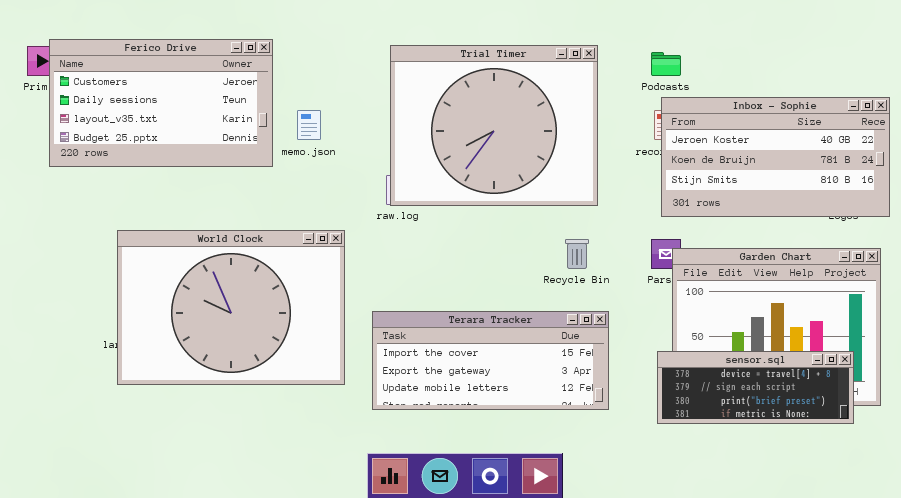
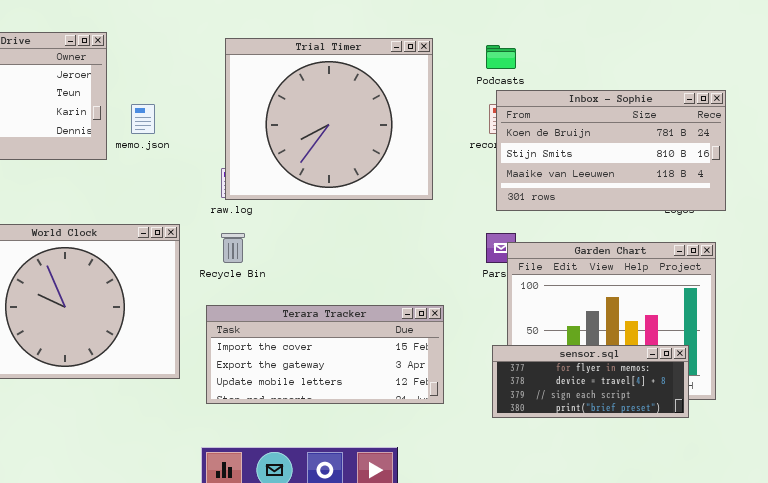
Inbox - Sophie: [661,97,890,217] -> [496,90,726,211], scrolled down 1 row
Recycle Bin: [565,239,589,269] -> [221,233,245,263], moved
sensor.sql: [657,351,854,424] -> [492,345,689,418], scrolled up 1 row

